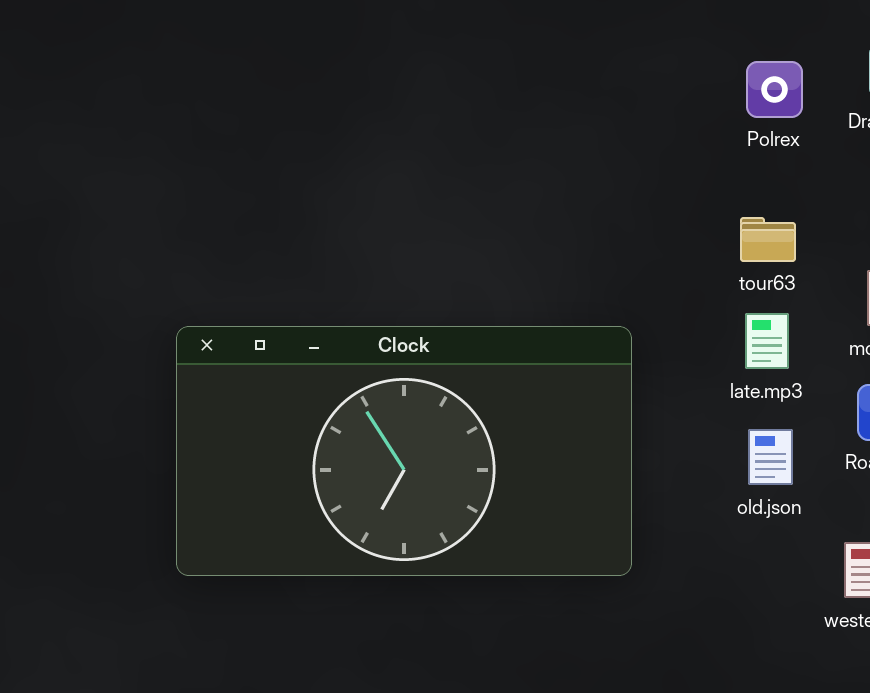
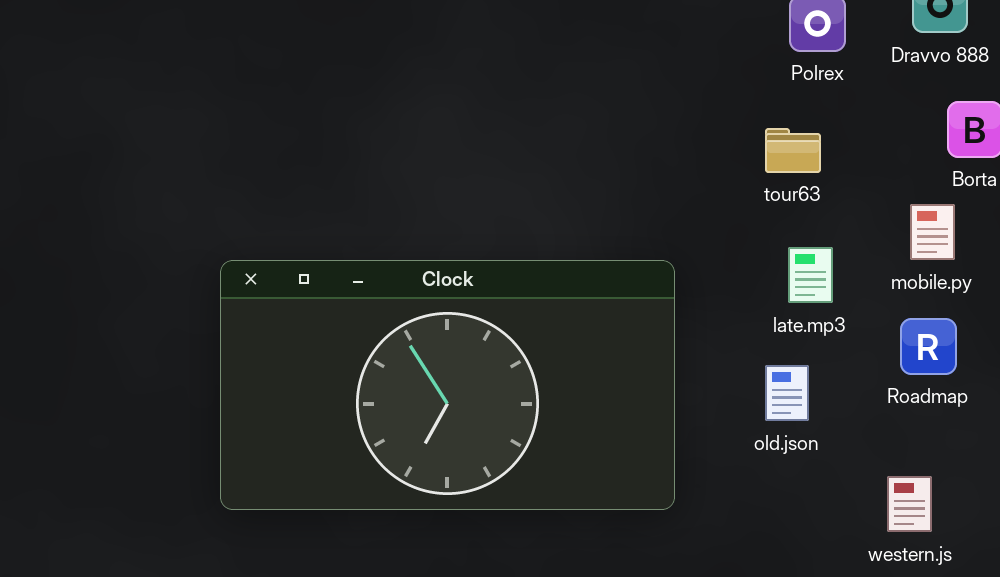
tour63: [740,217,796,262] -> [765,128,821,173], moved
old.json: [748,429,793,485] -> [765,365,809,421], moved

